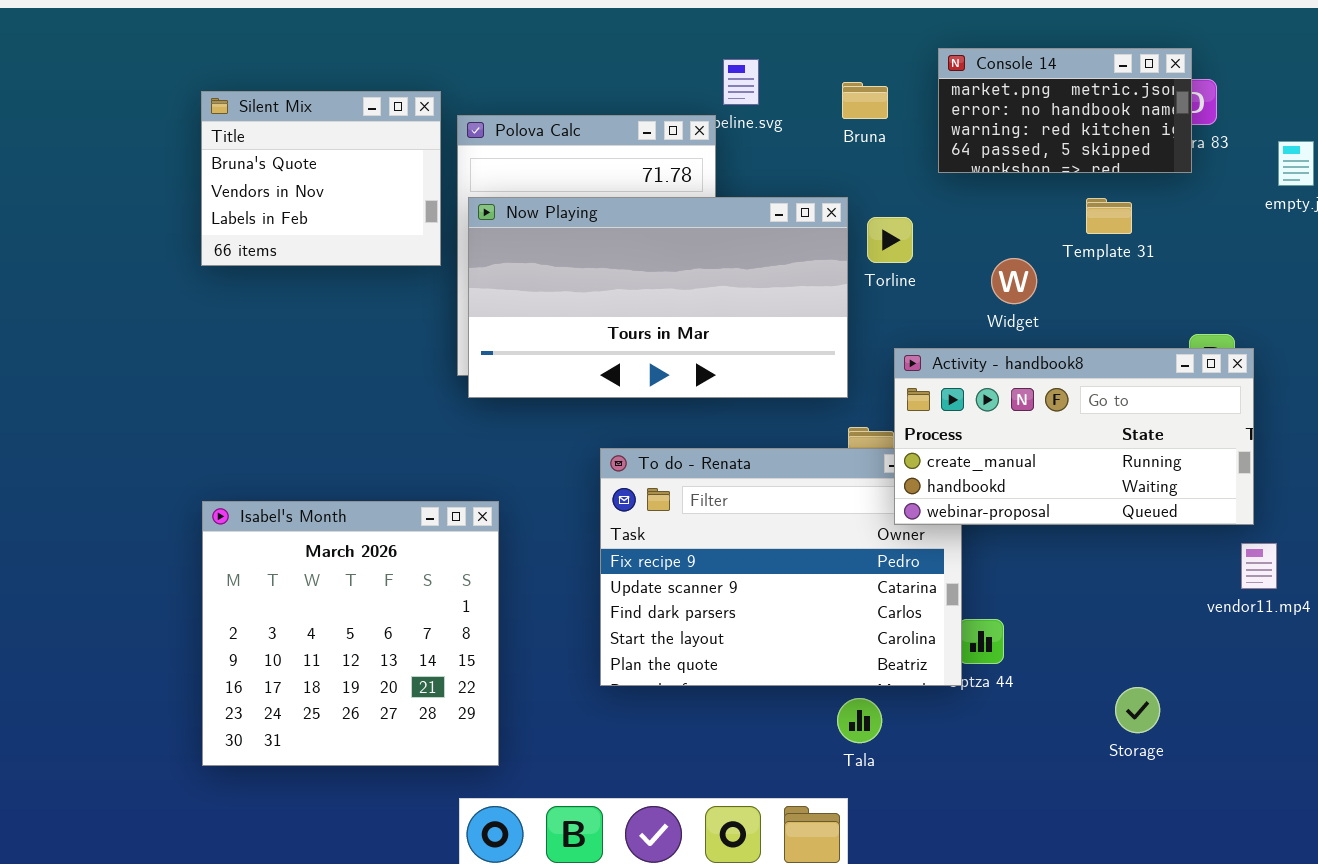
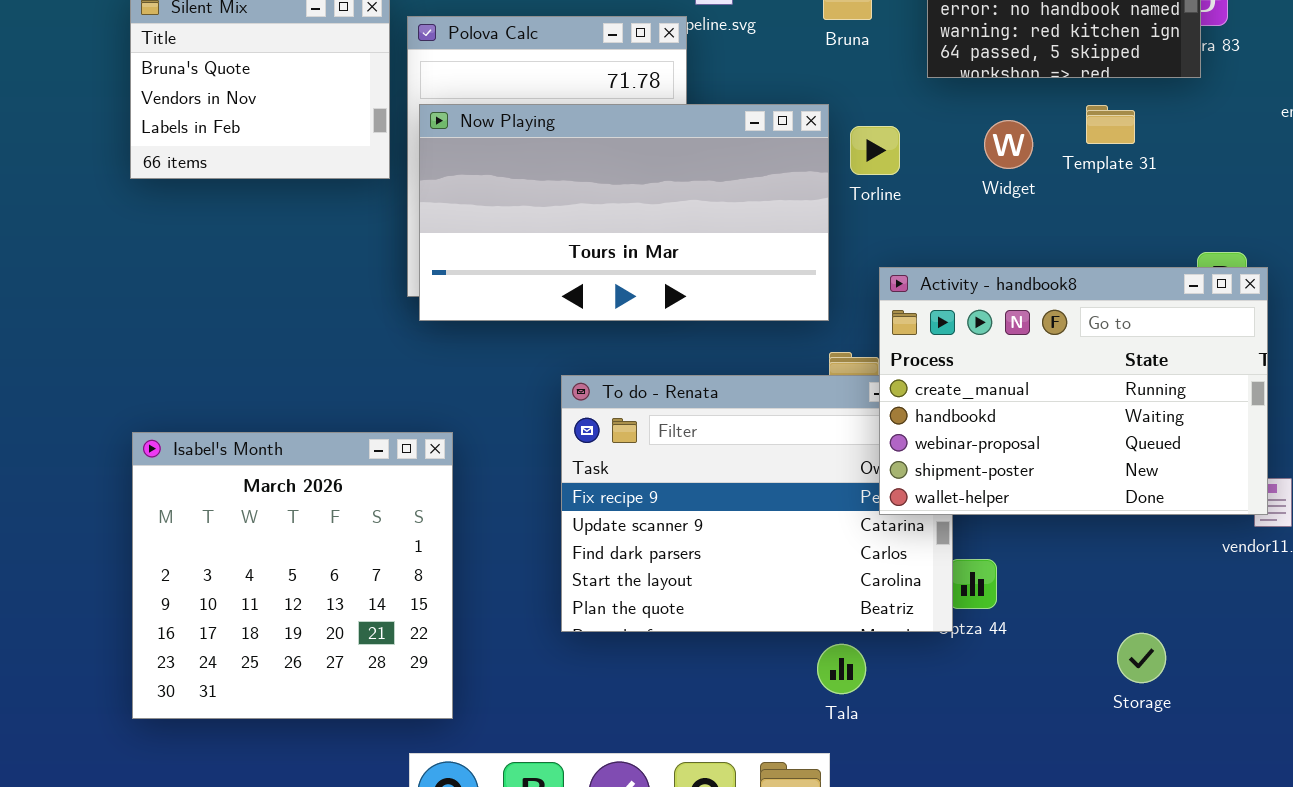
Widget: [991,258,1037,304] -> [984,120,1033,169], moved
Activity - handbook8: [894,348,1254,525] -> [879,267,1268,515], resized

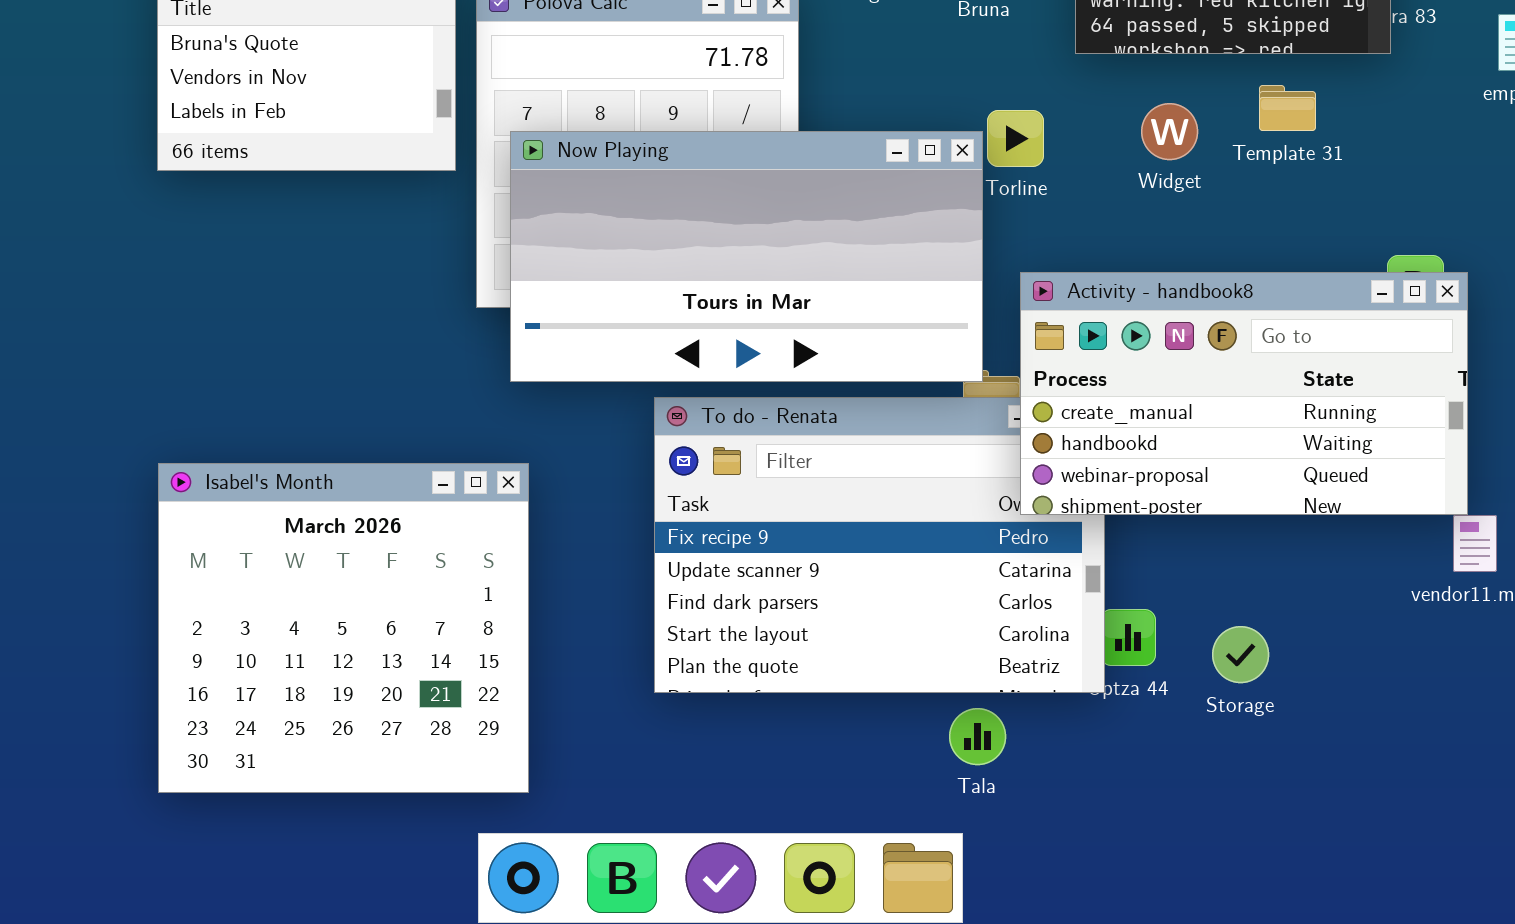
Now Playing: [419,104,829,321] -> [510,131,983,382], moved
Activity - handbook8: [879,267,1268,515] -> [1020,272,1468,515], resized
Storage: [1117,633,1166,683] -> [1212,626,1269,683], moved

